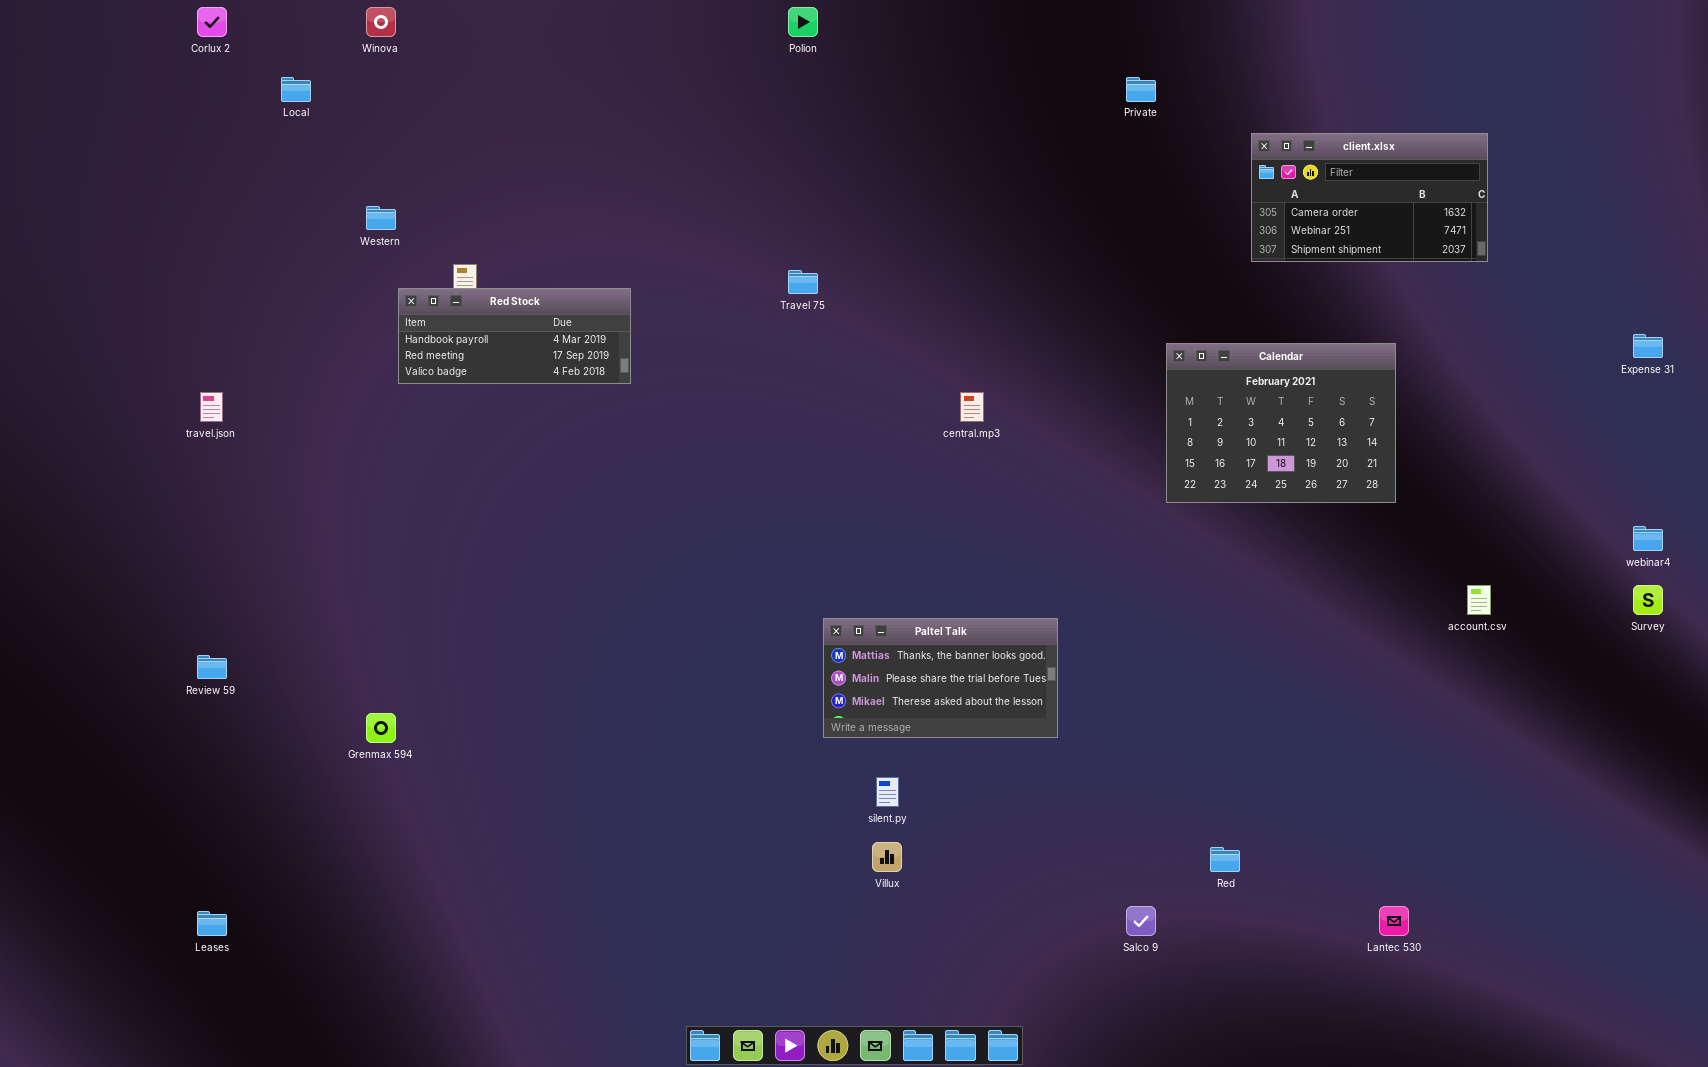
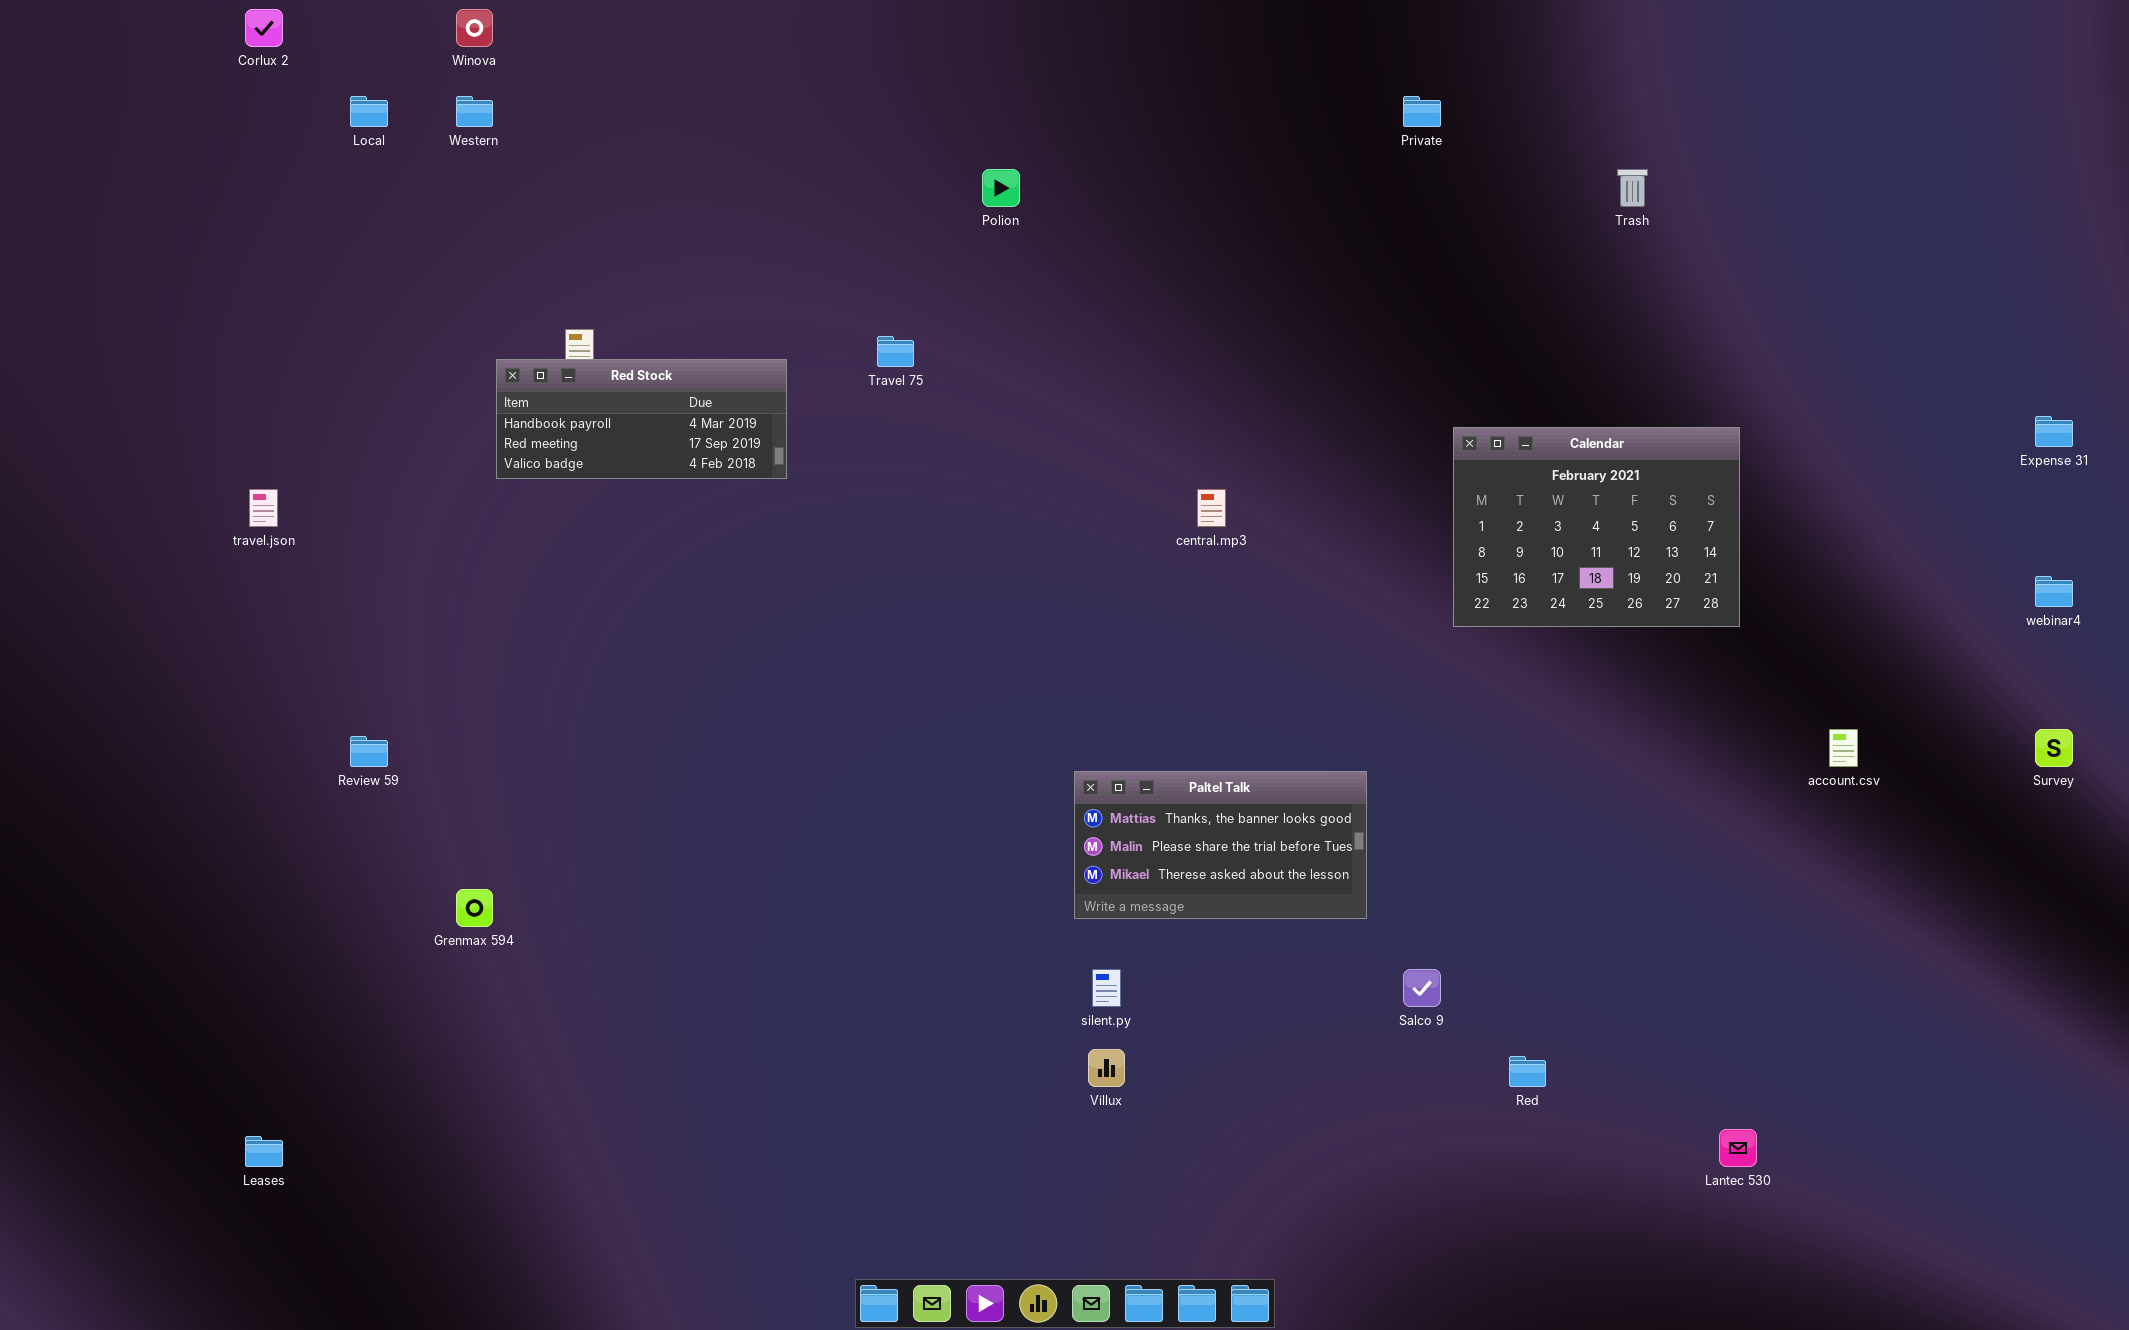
Polion: [788,7,818,37] -> [982,169,1020,207], moved
client.xlsx: [1251,133,1488,262] -> none, closed
Western: [366,206,396,230] -> [456,96,493,127], moved
Travel 75: [788,270,818,294] -> [877,336,914,367], moved
webinar4: [1633,526,1663,551] -> [2035,576,2073,607], moved
Paltel Talk: [823,618,1058,738] -> [1074,771,1367,919], moved
Review 59: [197,655,227,679] -> [350,736,388,767], moved
Salco 9: [1126,906,1156,936] -> [1403,969,1441,1007], moved

